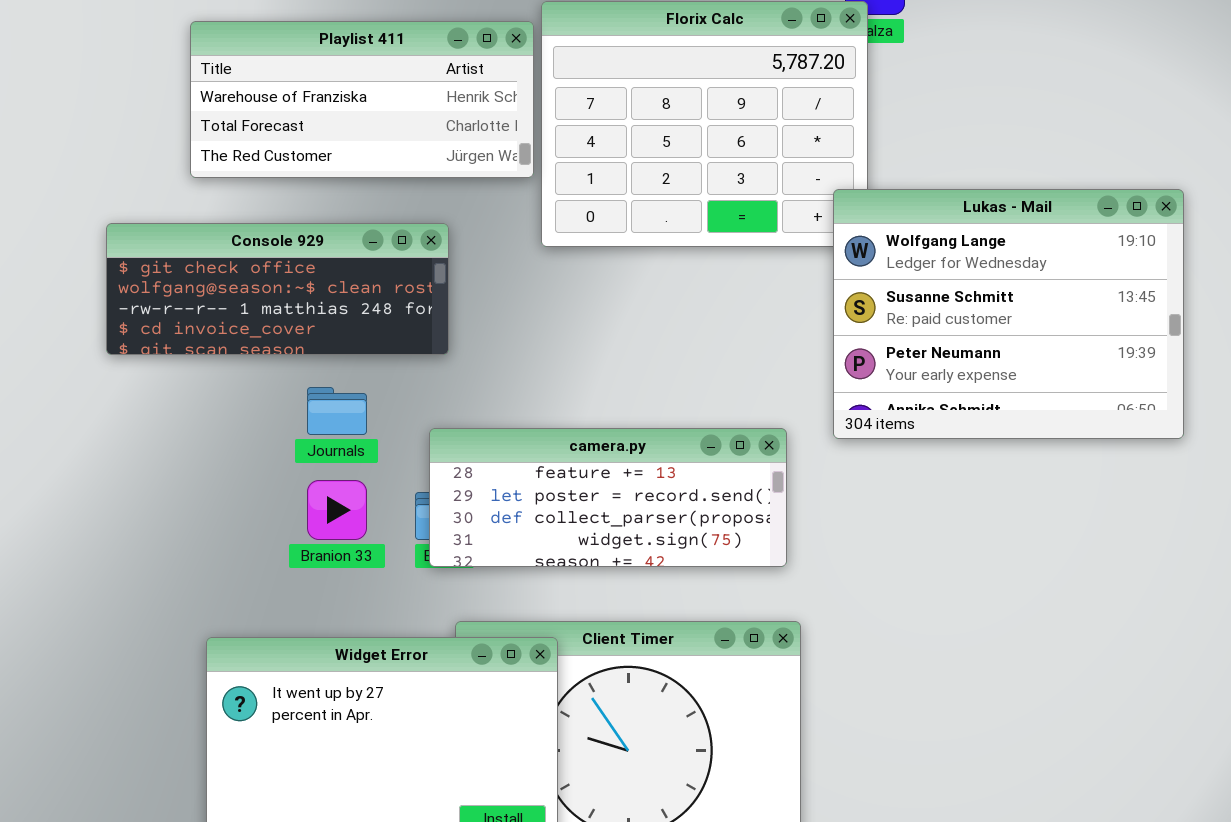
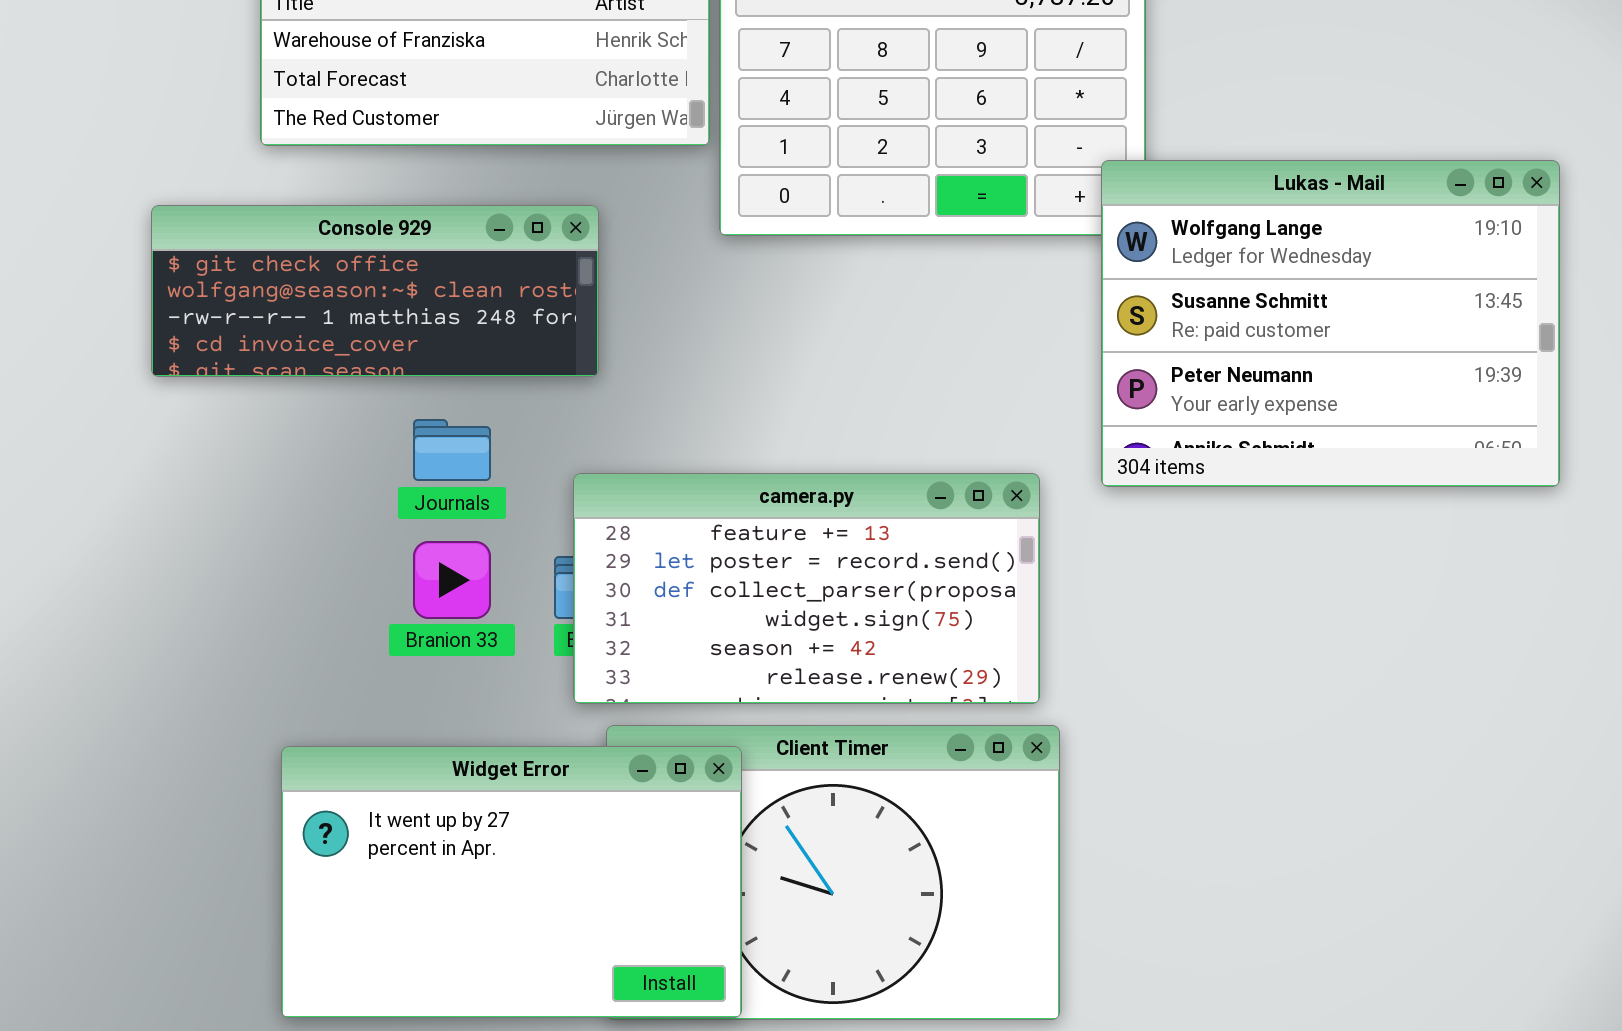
camera.py: [429,428,787,567] -> [573,473,1040,704], resized

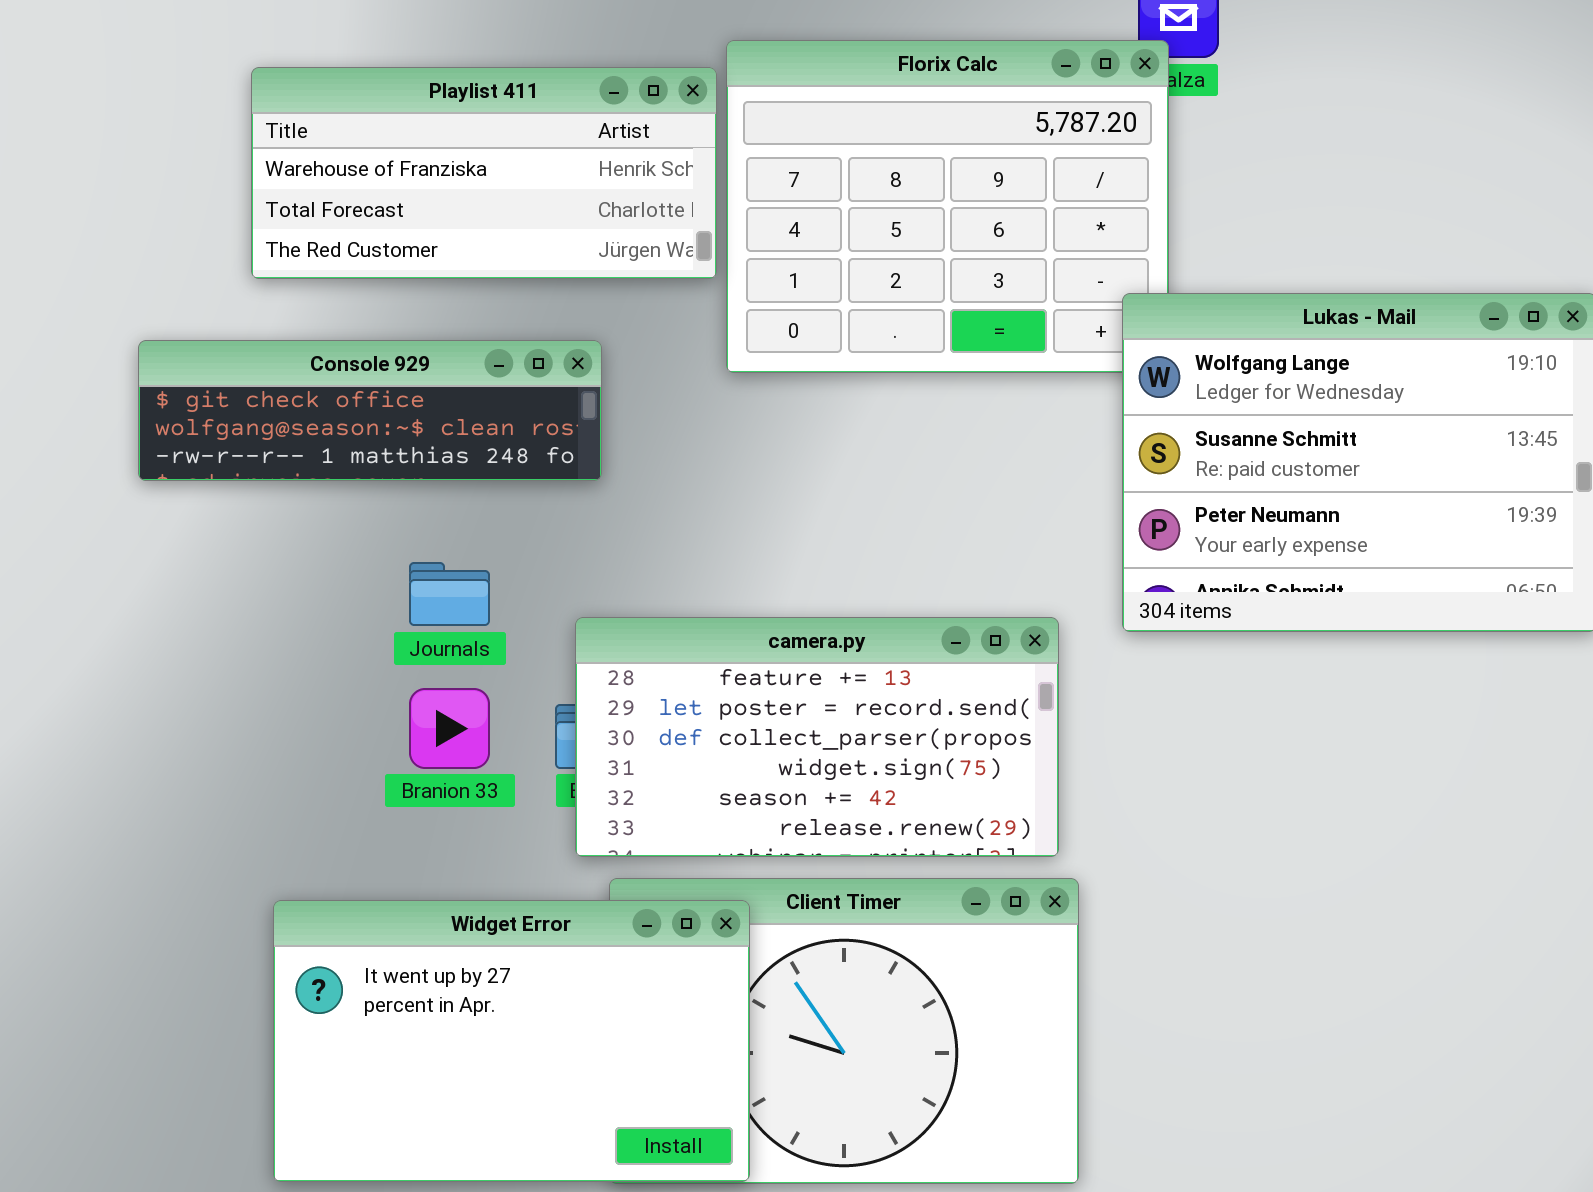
Console 929: [151,205,599,377] -> [138,340,602,481], resized

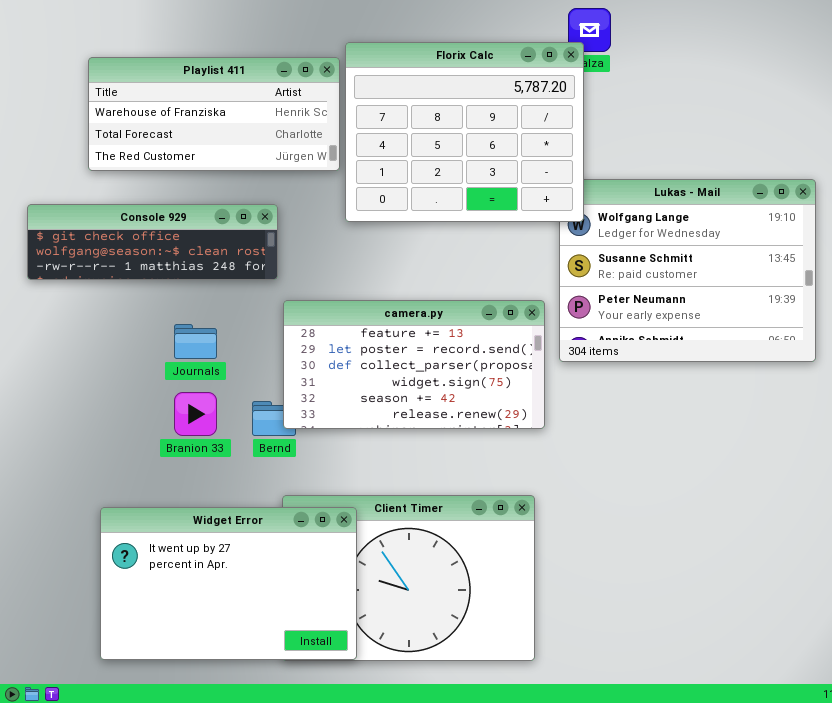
Florix Calc: [726,40,1169,373] -> [345,42,584,222], raised
camera.py: [575,617,1059,857] -> [283,300,545,429], moved

